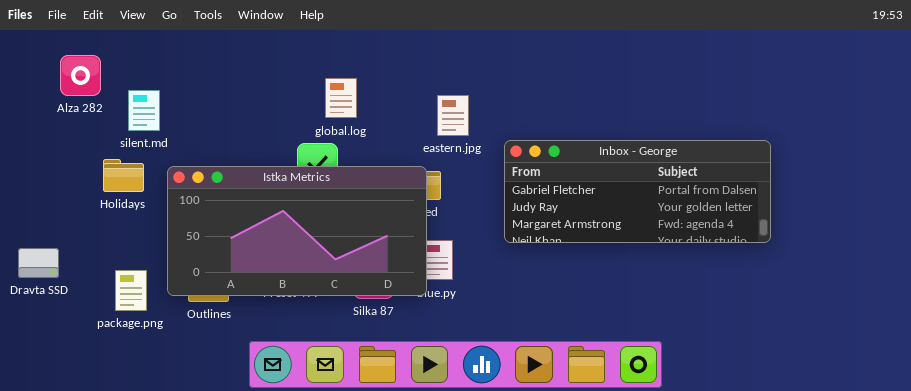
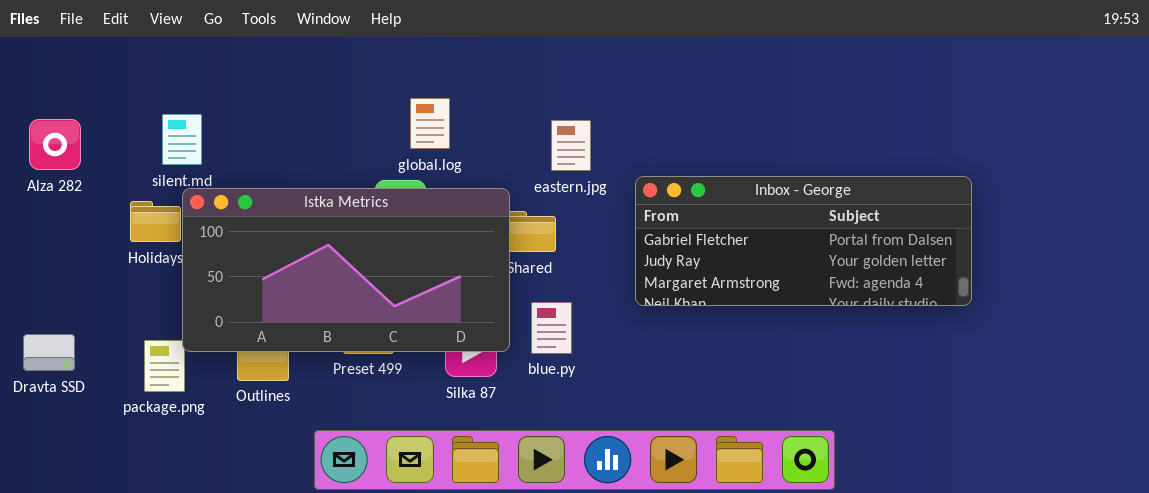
Alza 282: [60,55,101,96] -> [29,119,81,170], moved
Istka Metrics: [167,166,427,296] -> [182,188,510,352], moved
Dravta SSD: [18,248,59,278] -> [23,334,75,371], moved

